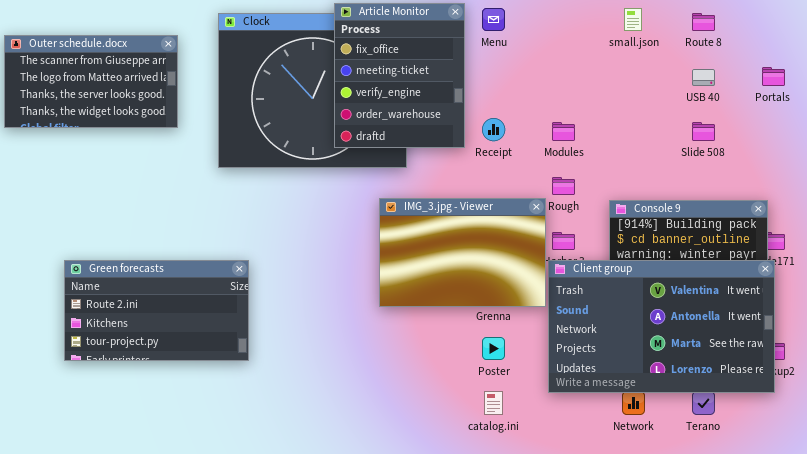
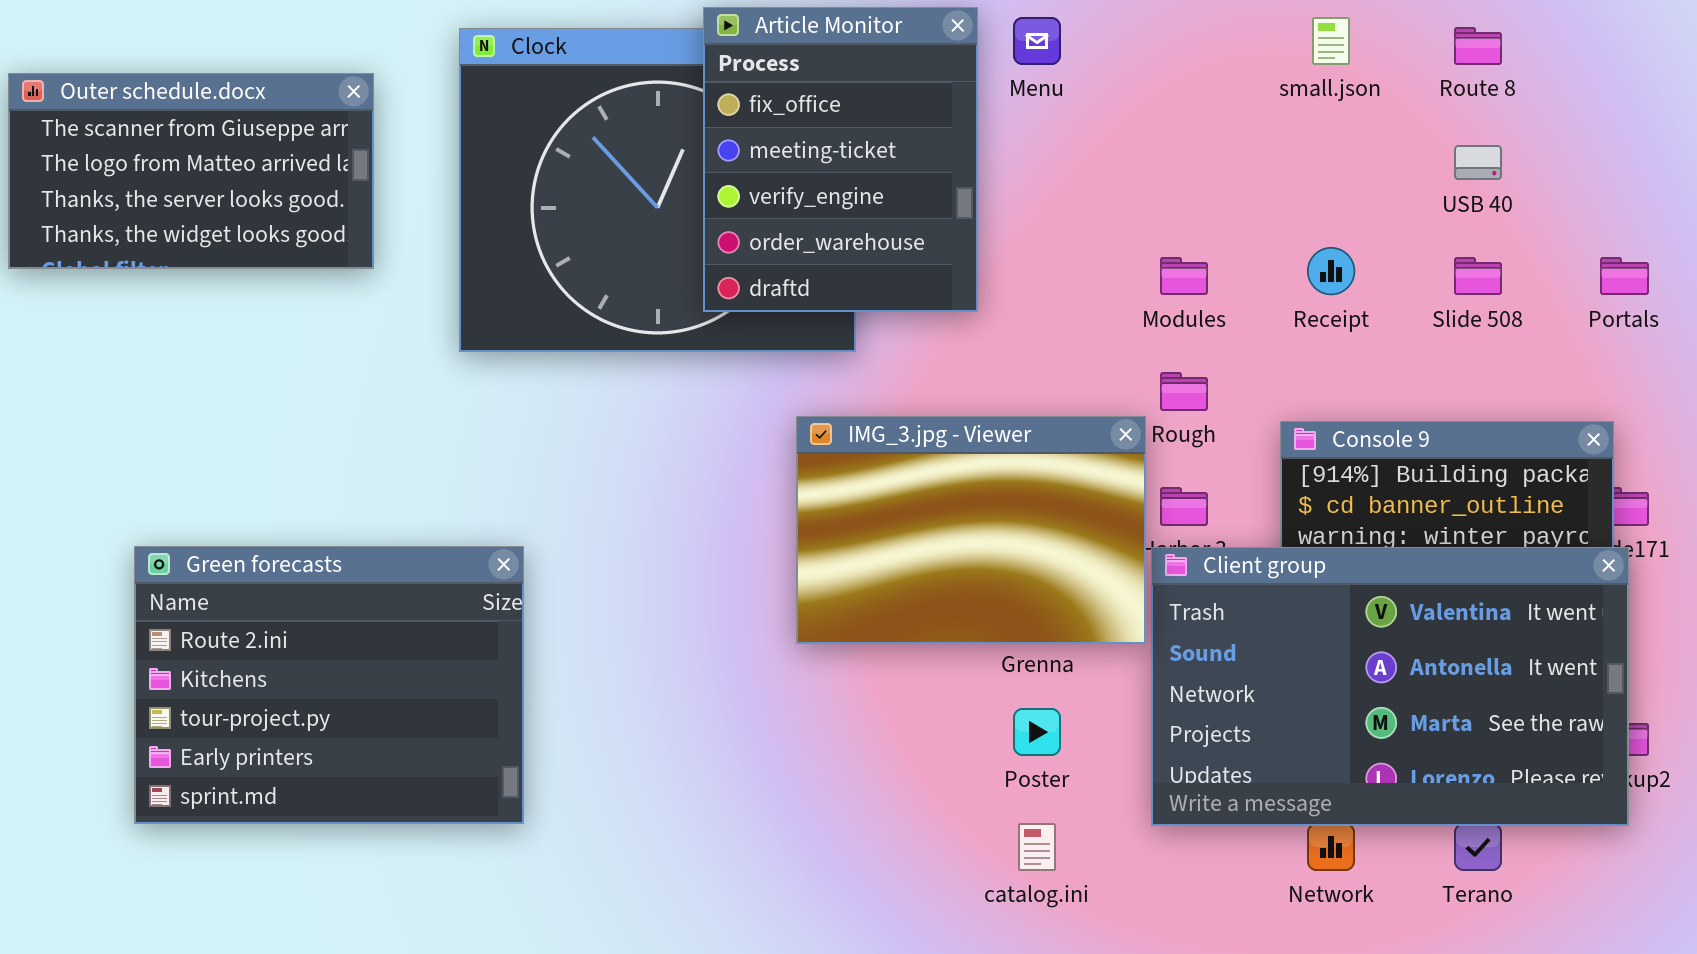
Portals: [762,67,785,86] -> [1600,257,1649,295], moved
Receipt: [482,118,505,141] -> [1307,247,1355,295], moved
Green forecasts: [64,260,249,361] -> [134,546,524,824], resized

